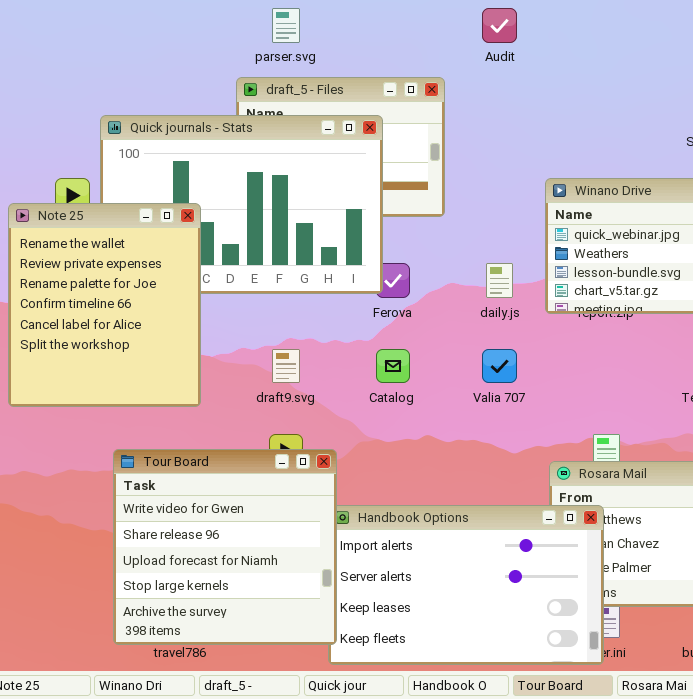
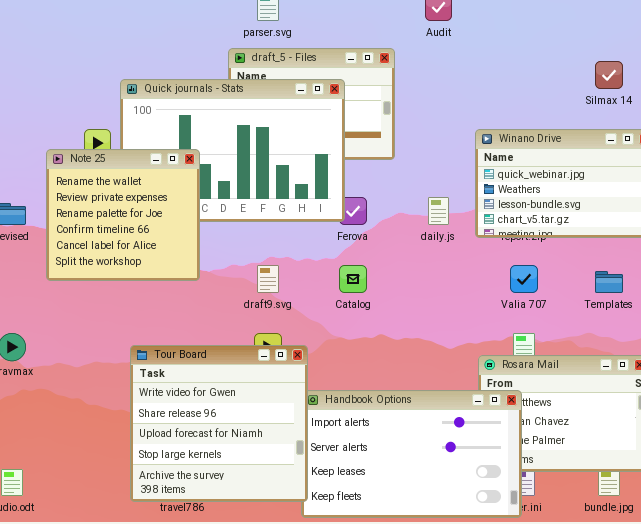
Note 25: [8,203,201,407] -> [46,149,200,281], resized
Valia 707: [482,349,517,383] -> [510,265,538,293], moved

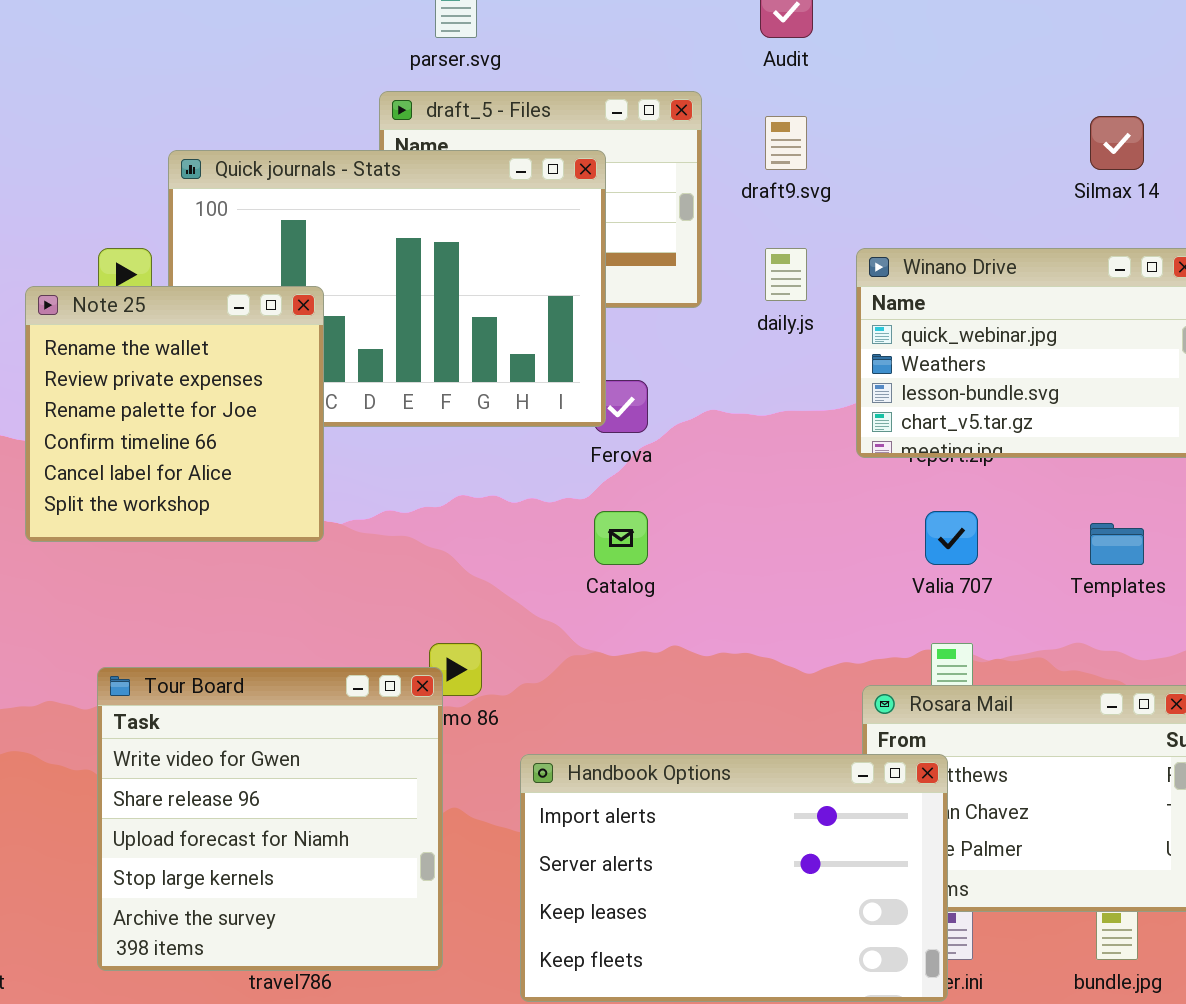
daily.js: [428,197,449,225] -> [765,248,807,301], moved
draft9.svg: [257,265,279,293] -> [765,116,807,170], moved
Tour Board: [130,345,308,502] -> [97,667,443,971], moved

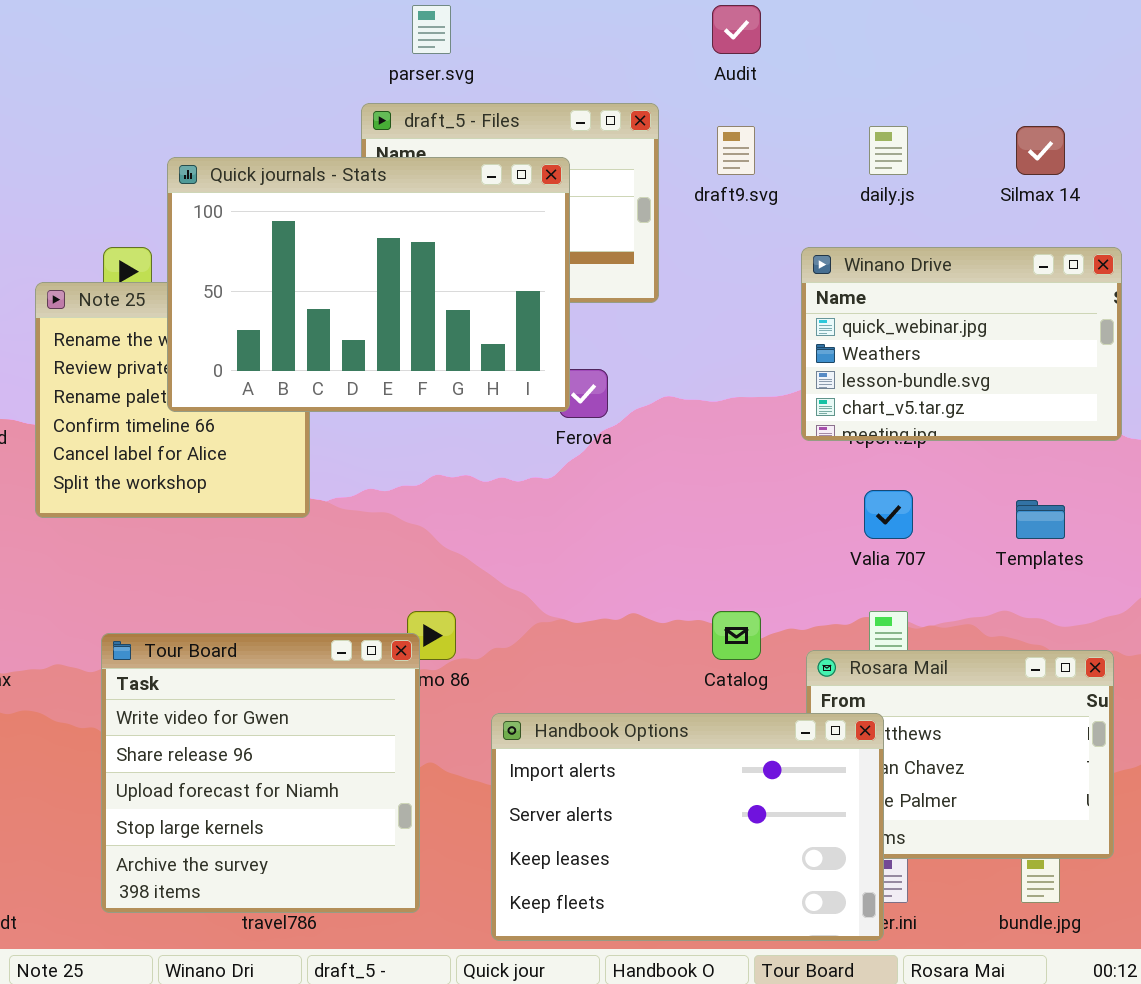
Quick journals - Stats: [168,150,606,427] -> [167,157,570,412], raised
daily.js: [765,248,807,301] -> [869,126,908,175], moved
Catalog: [594,511,648,565] -> [712,611,761,660], moved

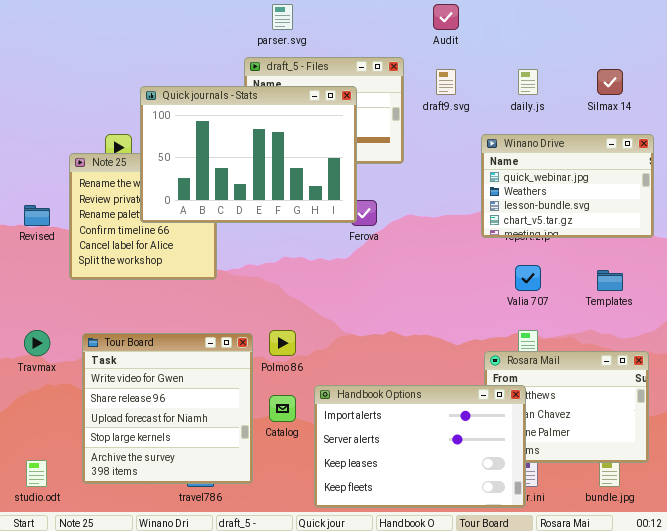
Catalog: [712,611,761,660] -> [269,395,296,422], moved
Tour Board: [101,633,420,913] -> [82,333,253,484], moved

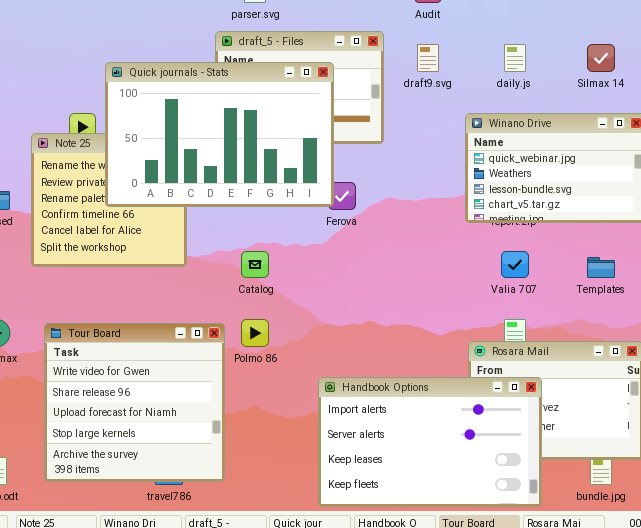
Handbook Options: [314,385,526,508] -> [318,377,542,507], moved
Catalog: [269,395,296,422] -> [241,251,269,278], moved

